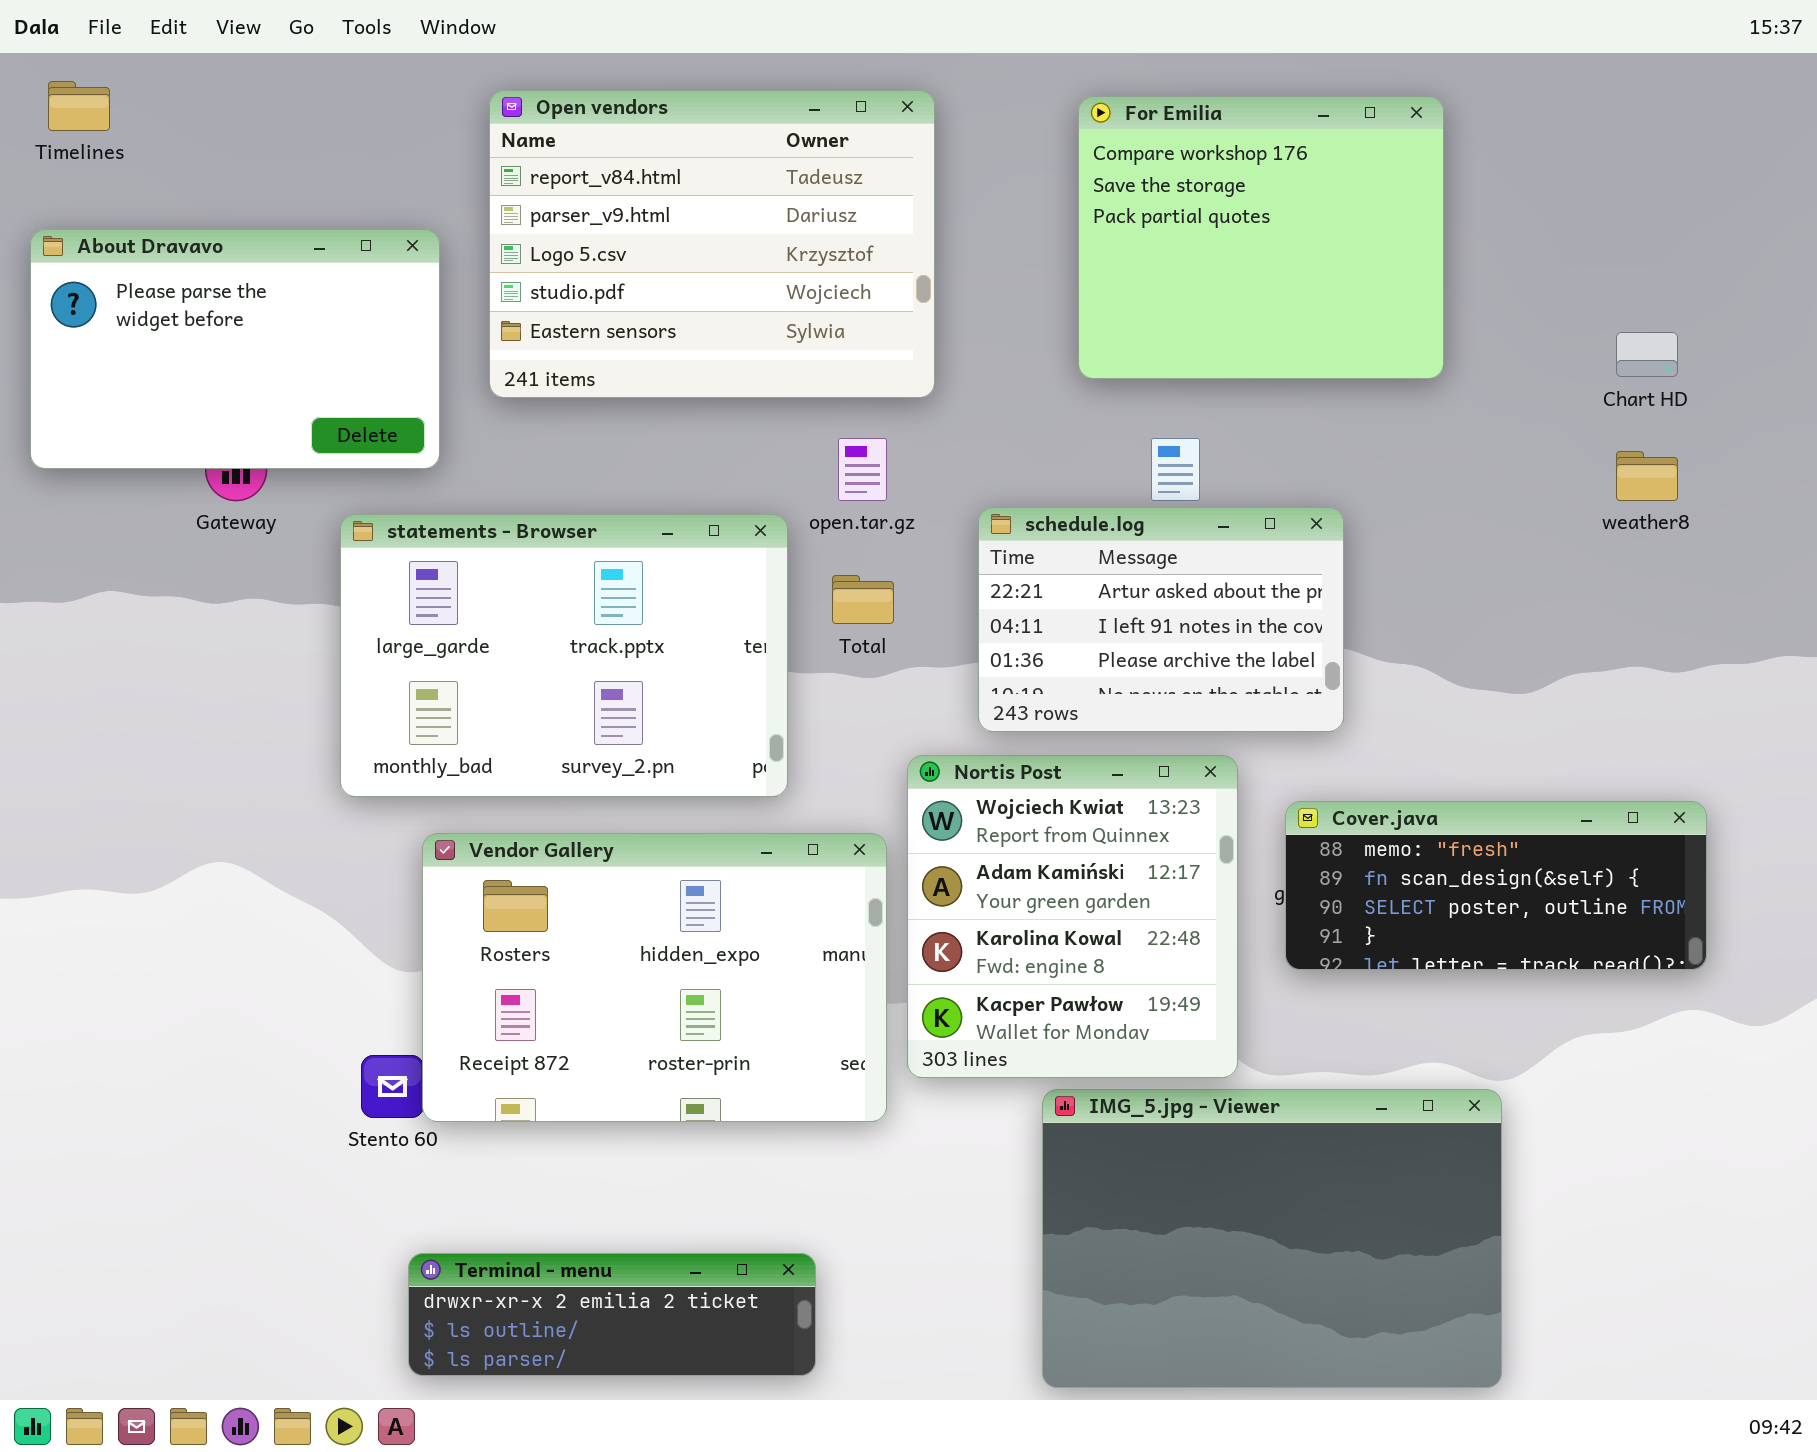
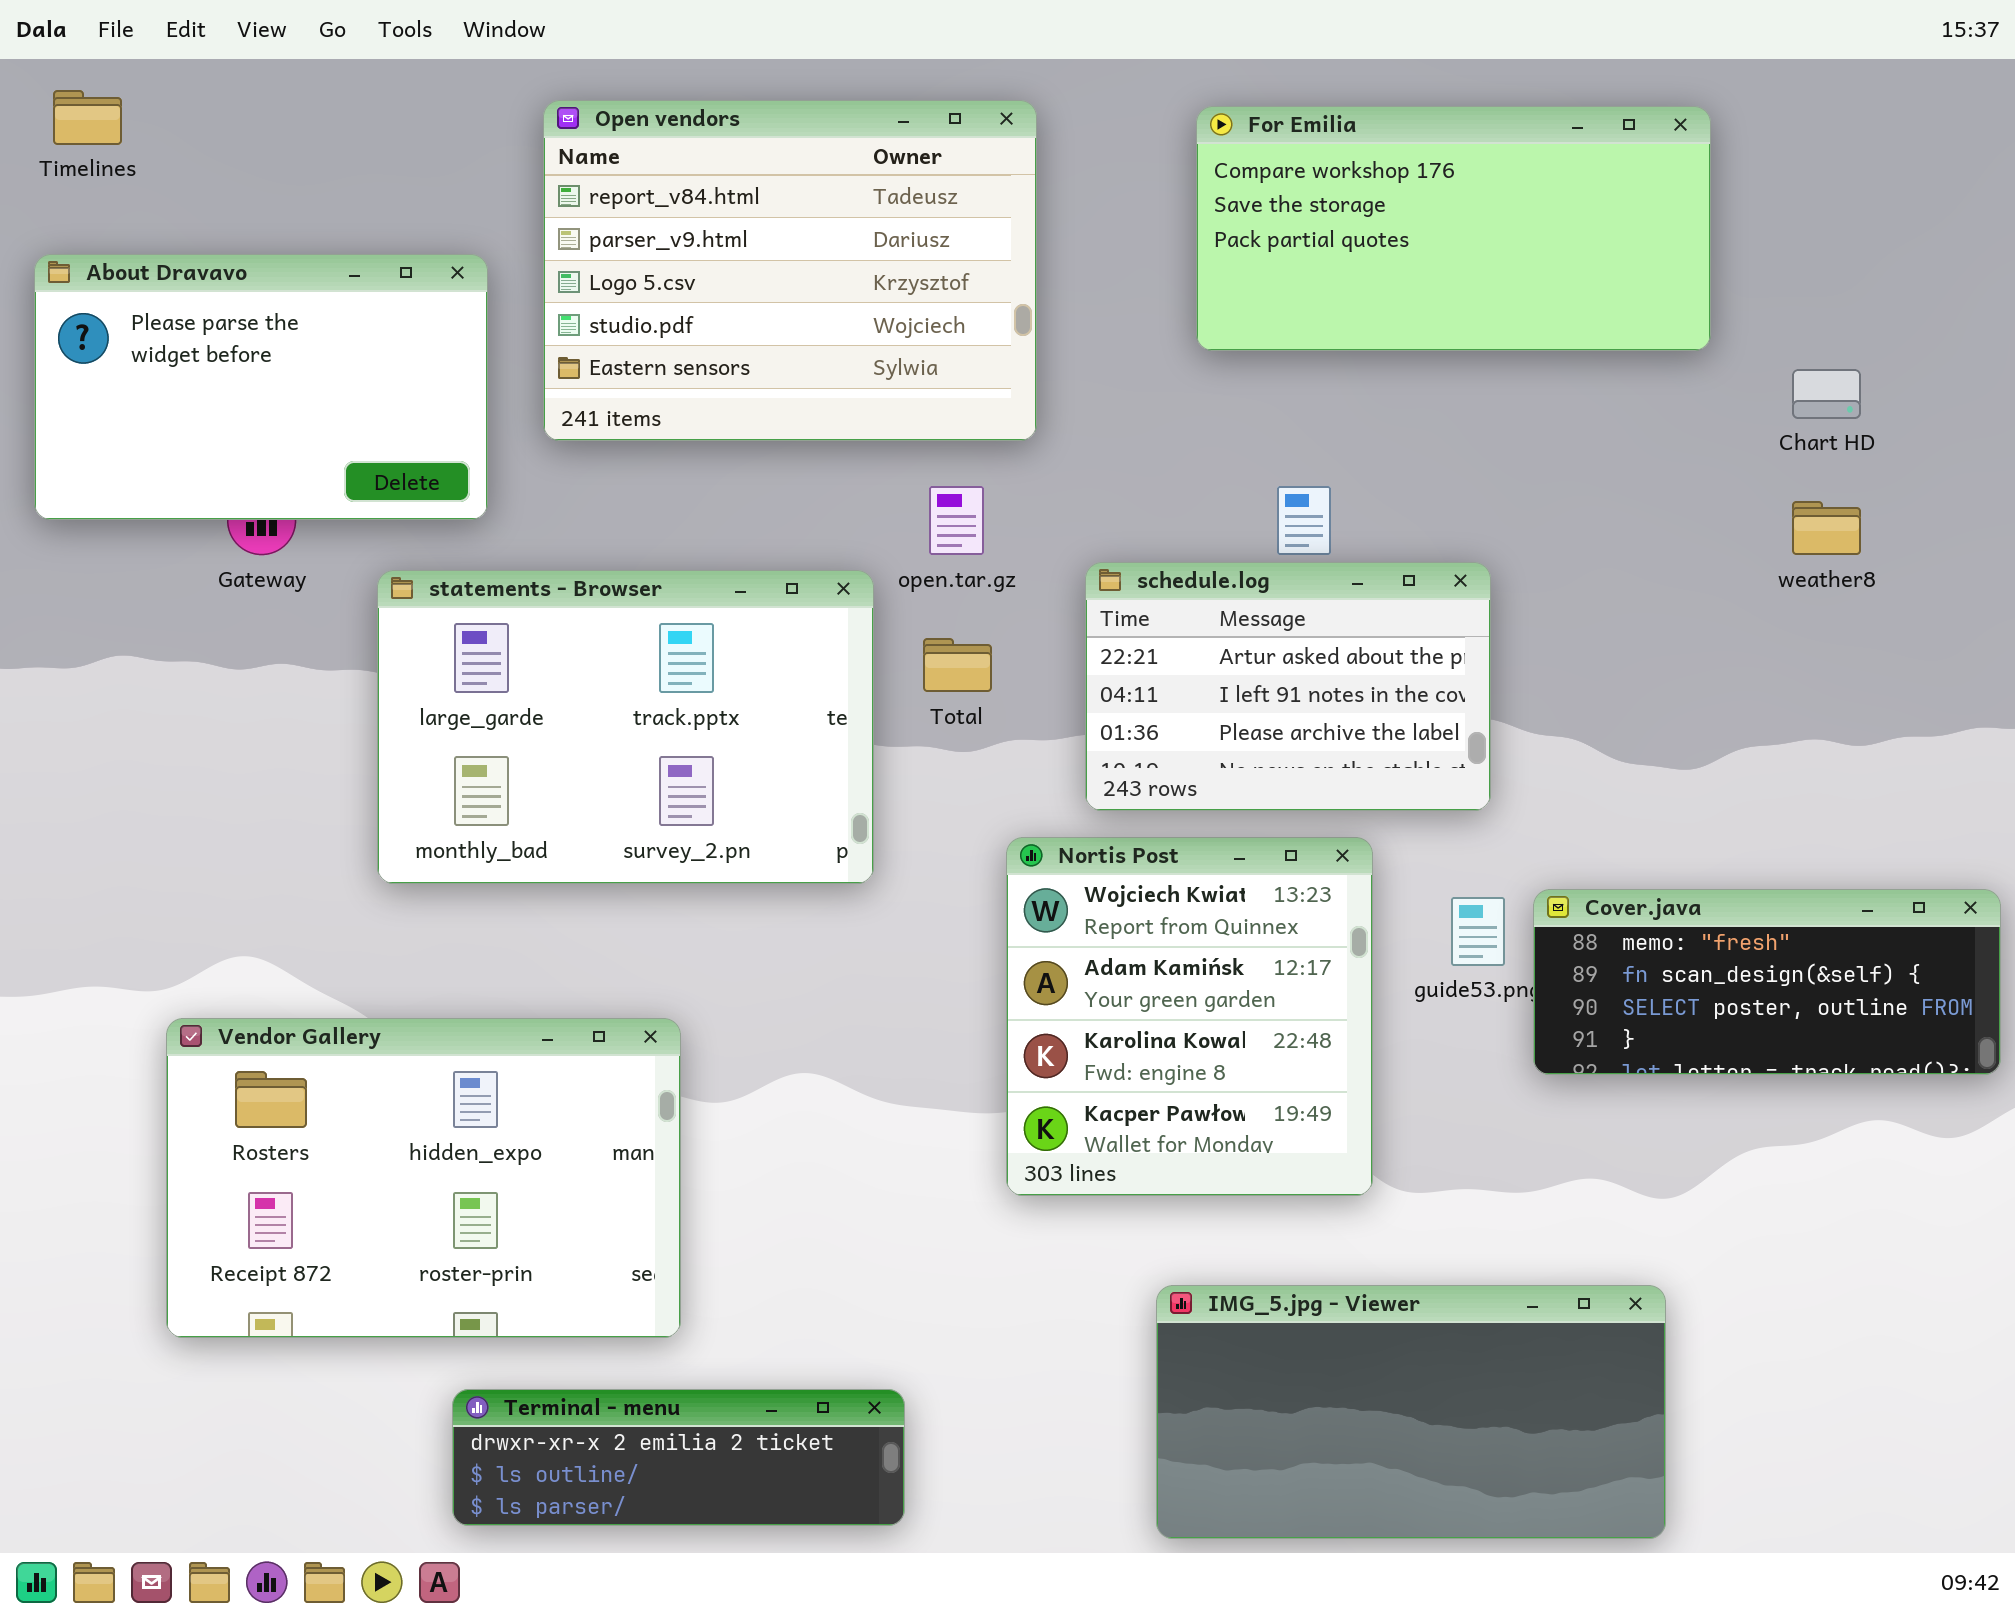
For Emilia: [1078,96,1444,379] -> [1196,106,1711,351], resized
Cover.java: [1285,801,1707,970] -> [1533,889,2001,1075], moved
Vendor Gallery: [422,833,887,1122] -> [166,1018,681,1338], moved
IMG_5.jpg - Viewer: [1042,1089,1502,1388] -> [1156,1285,1666,1539], resized

